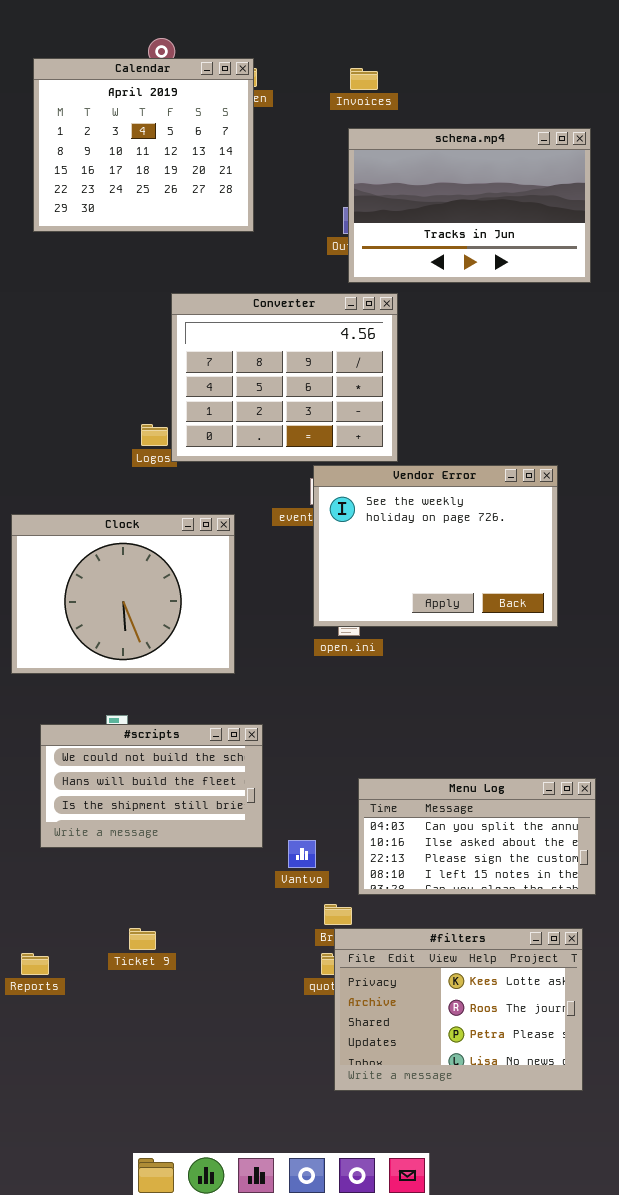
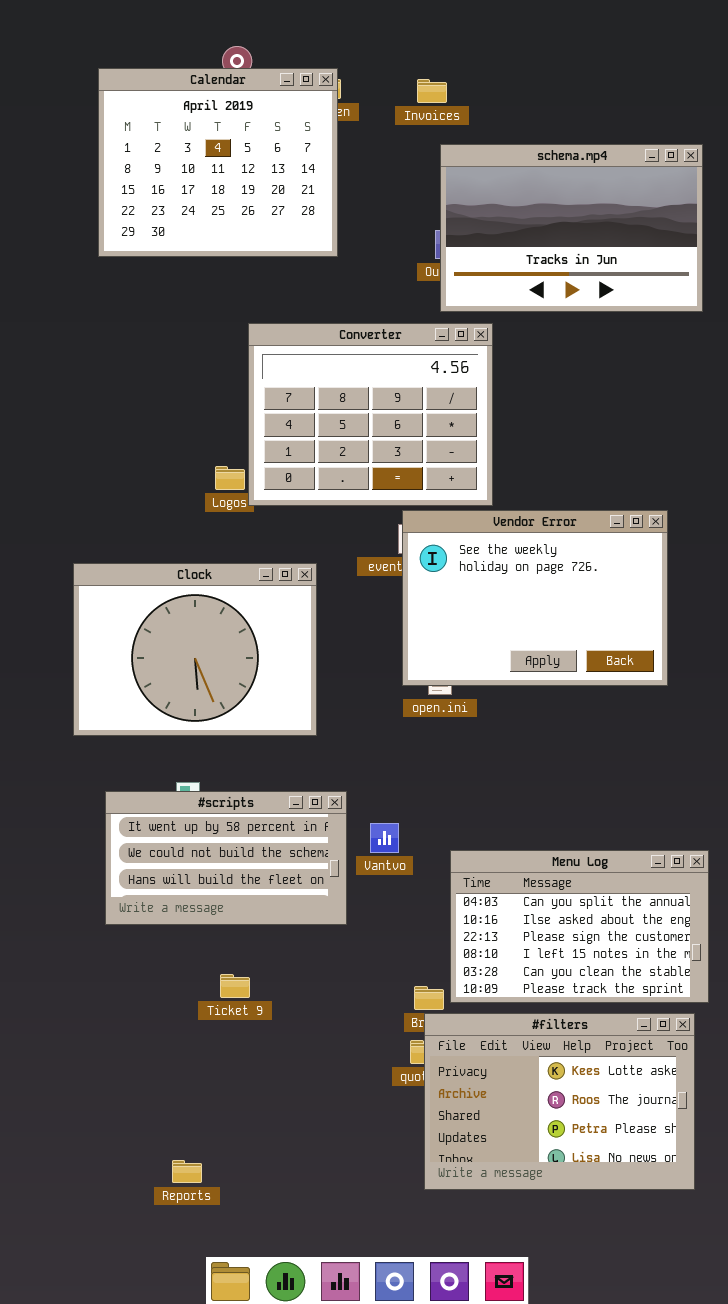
Invoices: [350,68,378,90] -> [417,79,447,103], moved
#scripts: [40,724,263,848] -> [105,791,347,925], scrolled up 1 row
Menu Log: [358,778,596,895] -> [450,850,709,1003], resized
Vantvo: [288,840,316,868] -> [370,823,399,853], moved
Ticket 9: [129,928,156,950] -> [220,974,250,998], moved
Reports: [21,953,49,975] -> [172,1160,202,1183], moved

